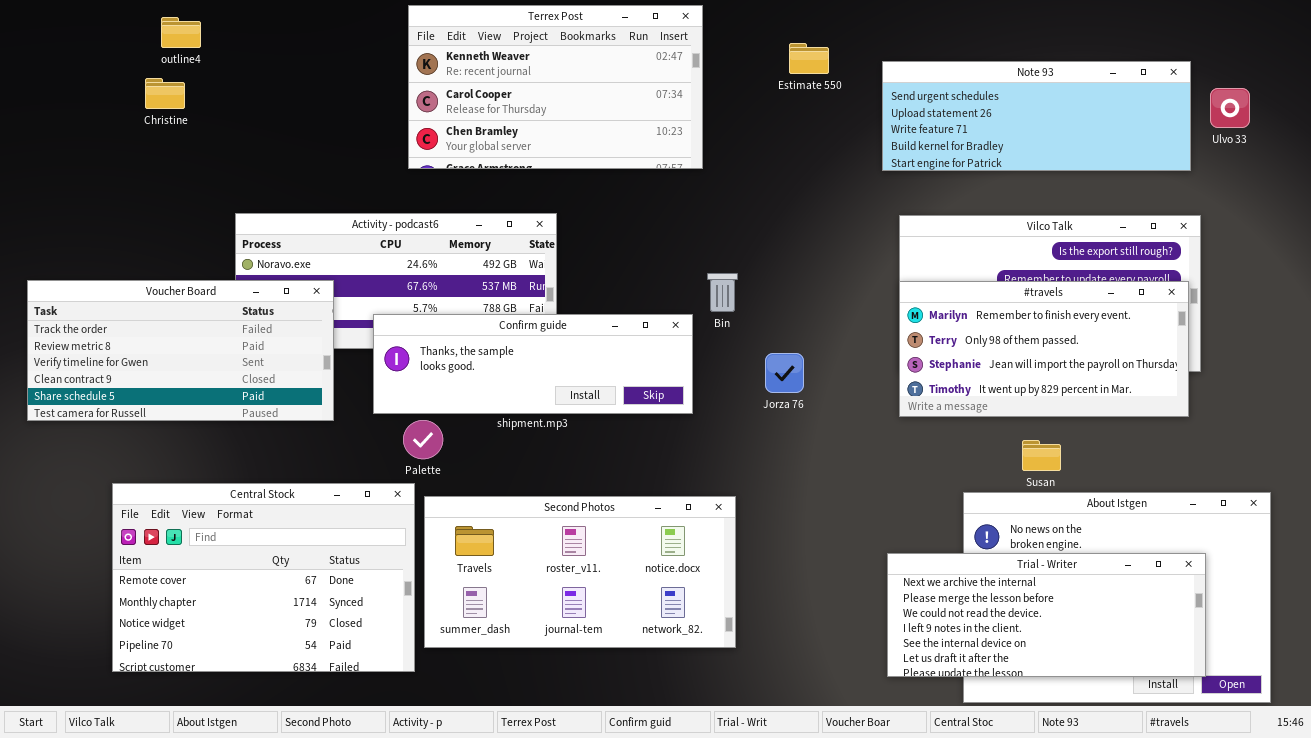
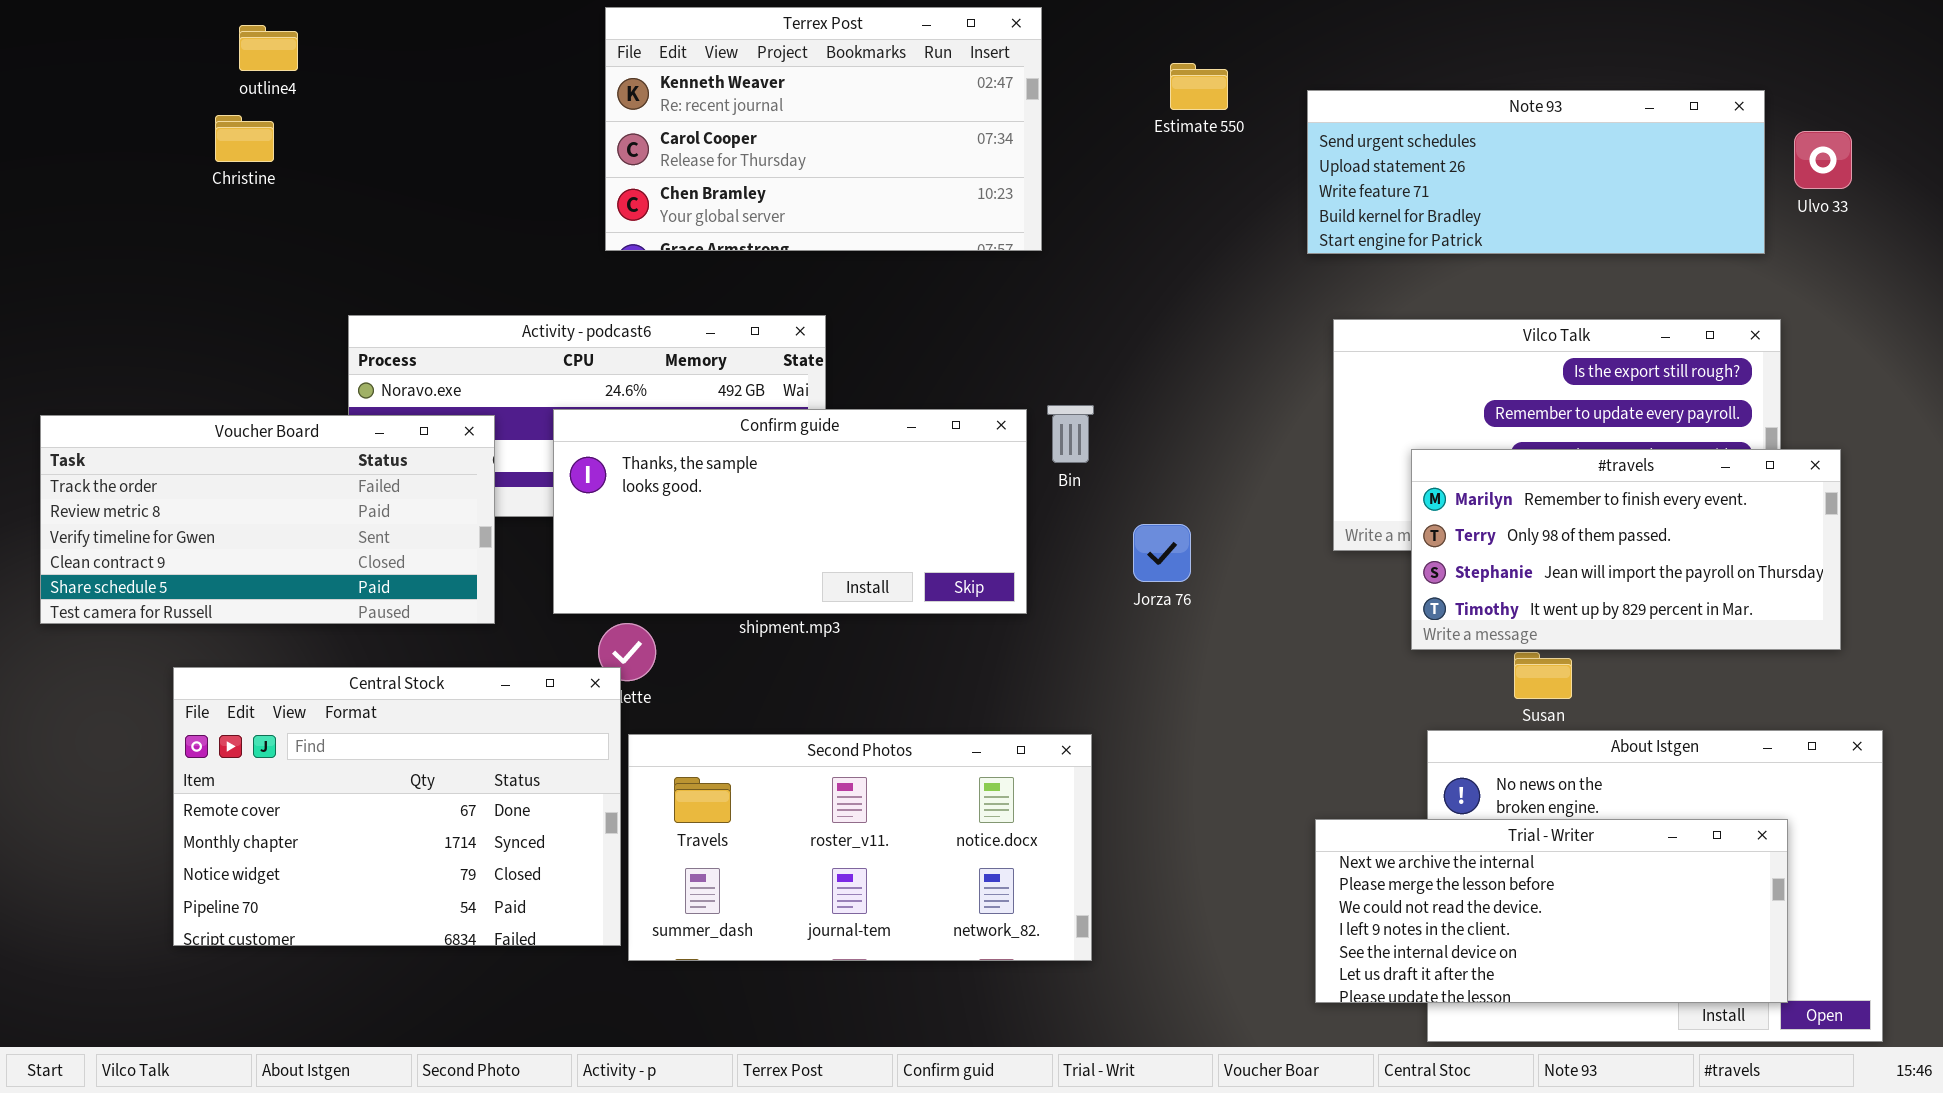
#travels: [899,281,1189,417] -> [1411,449,1841,650], moved
Confirm guide: [373,314,693,414] -> [553,409,1027,614], resized
Central Stock: [112,483,415,672] -> [173,667,621,946], moved

